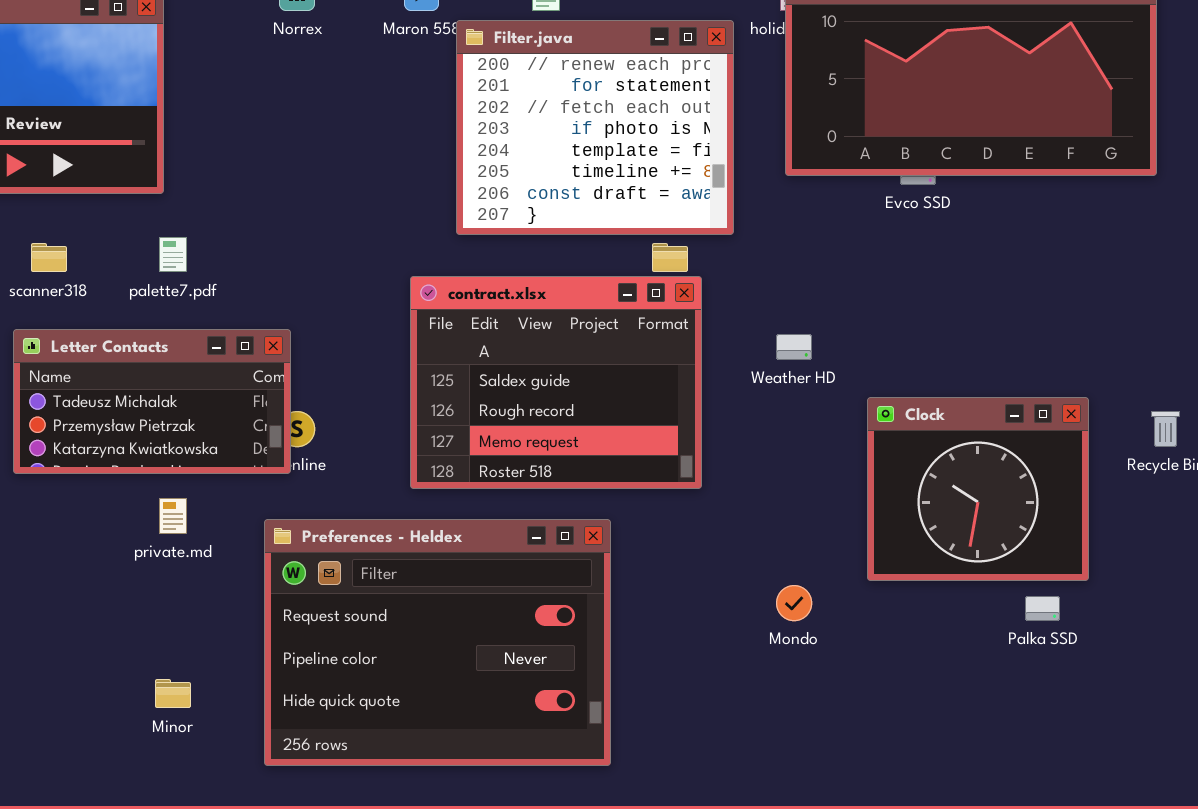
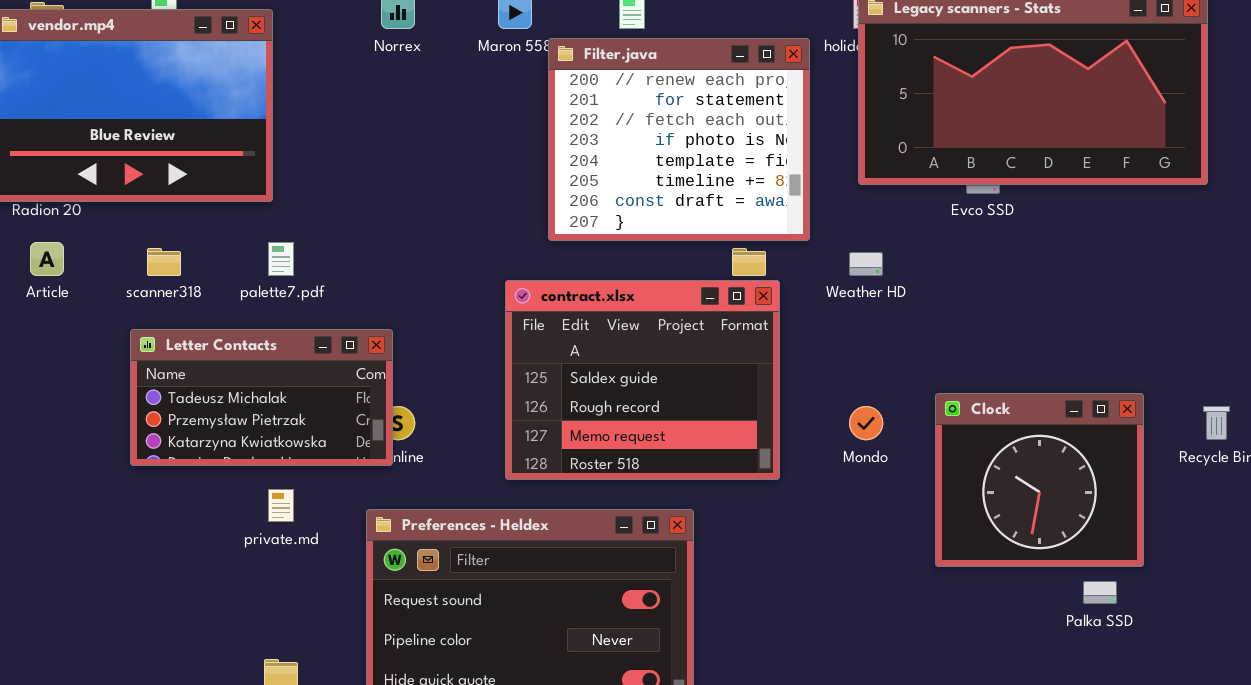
Weather HD: [776,334,812,360] -> [849,252,883,276], moved
Mondo: [776,585,812,621] -> [849,406,883,440], moved

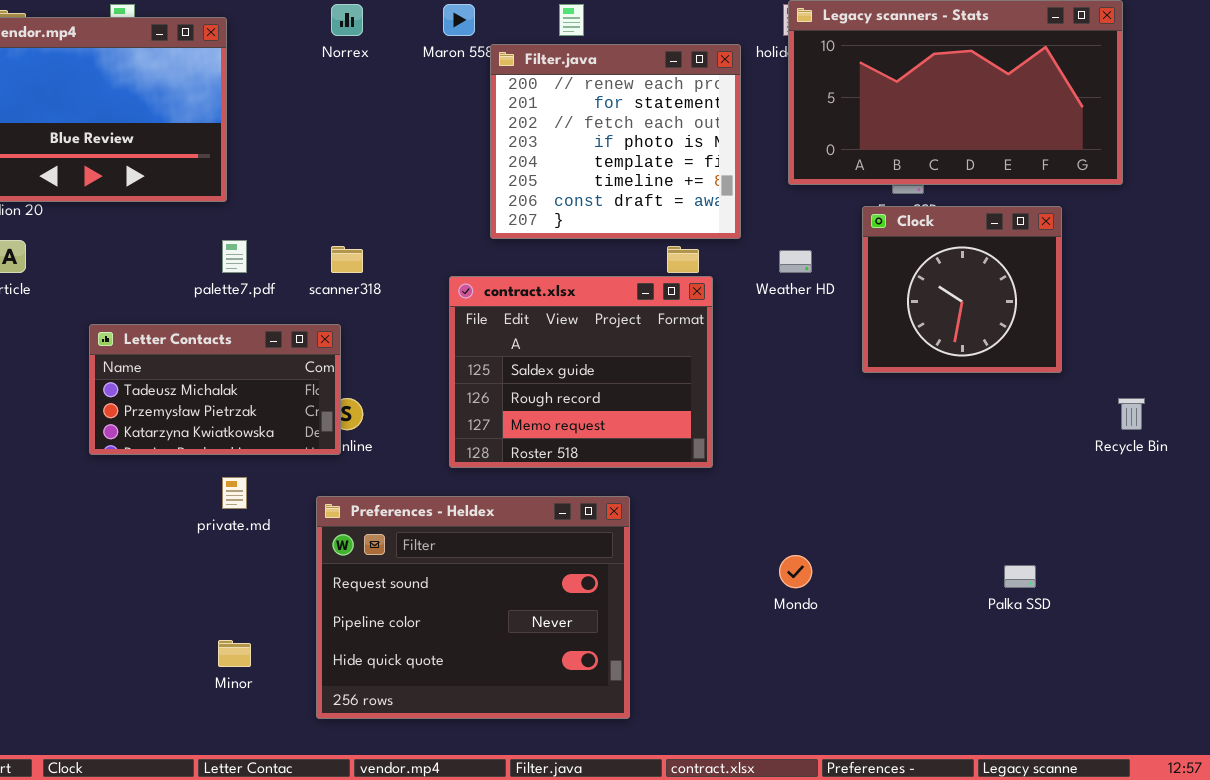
scanner318: [147,248,181,276] -> [331,246,363,273], moved
Clock: [935,393,1144,567] -> [862,206,1062,373], moved
Mondo: [849,406,883,440] -> [779,555,812,588], moved

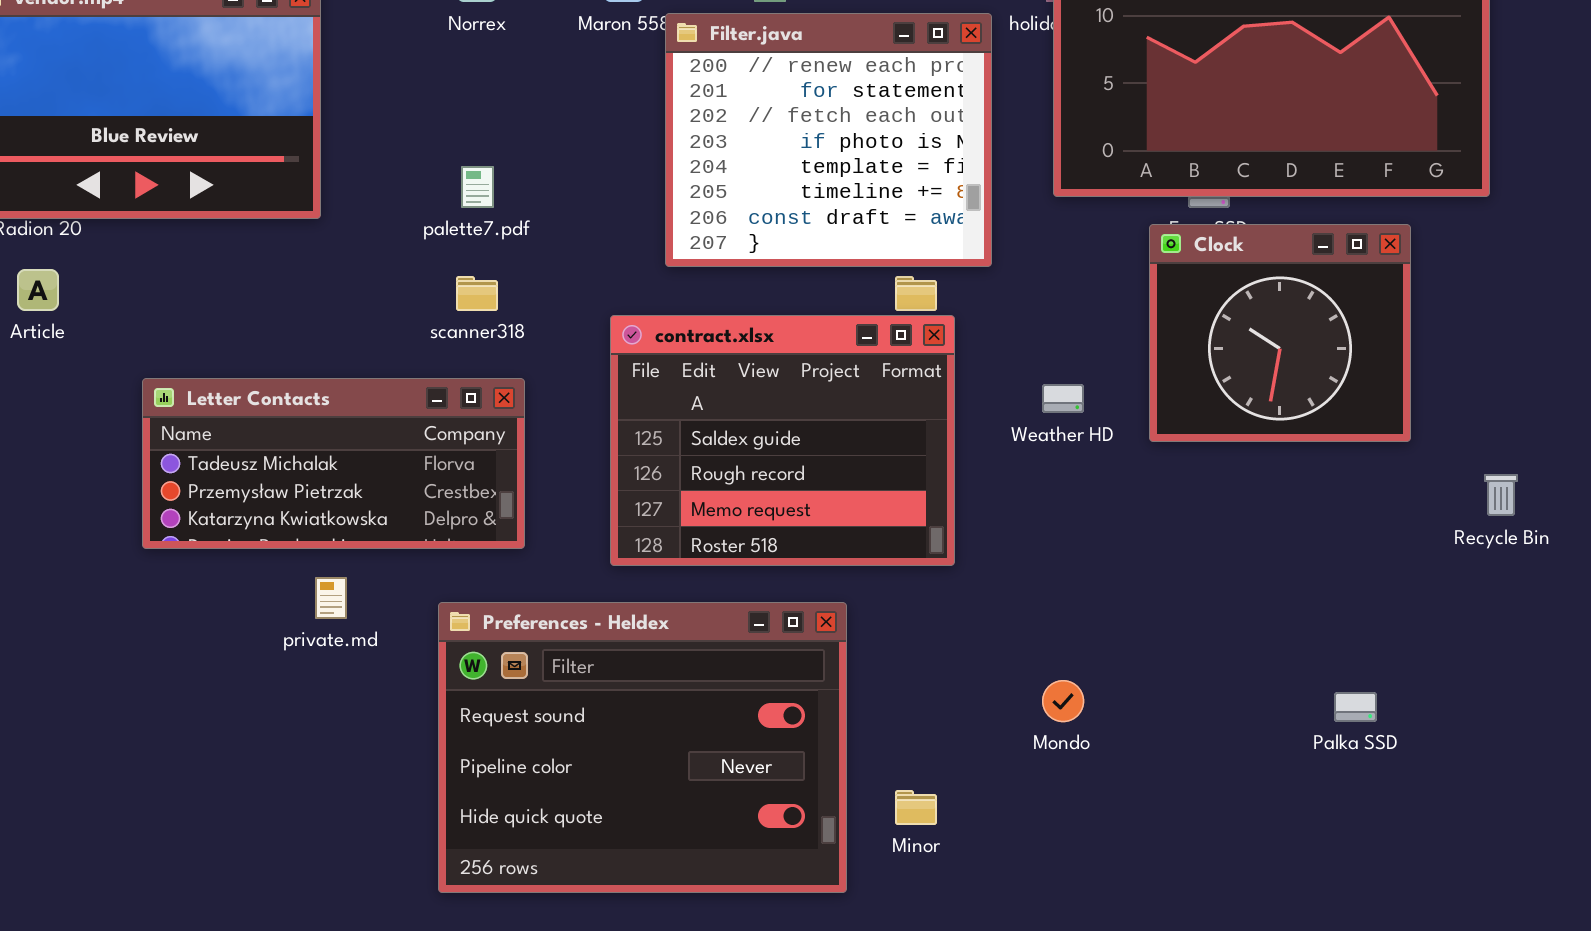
palette7.pdf: [222,240,247,273] -> [461,166,494,208], moved
Weather HD: [779,250,812,273] -> [1042,384,1084,413], moved
Letter Contacts: [89,324,341,455] -> [142,378,525,549], resized
Minor: [218,640,251,667] -> [895,790,937,825], moved

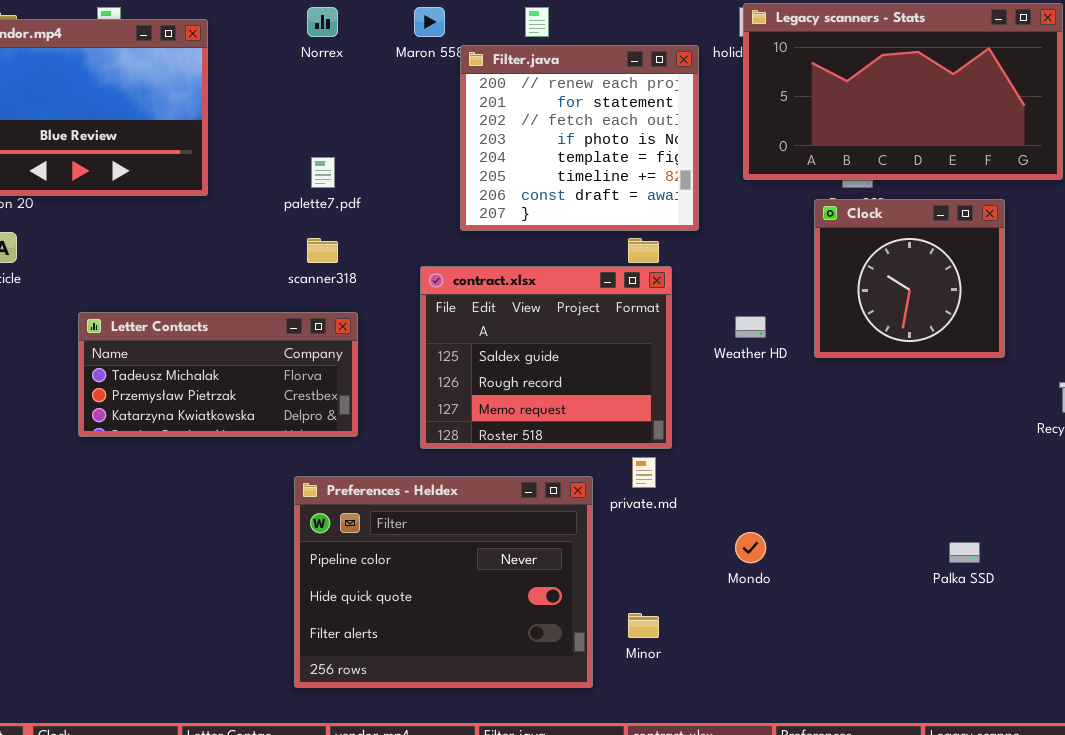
private.md: [315,577,347,619] -> [632,457,656,488], moved
Preferences - Heldex: [438,602,847,893] -> [294,476,593,688], scrolled down 1 row

